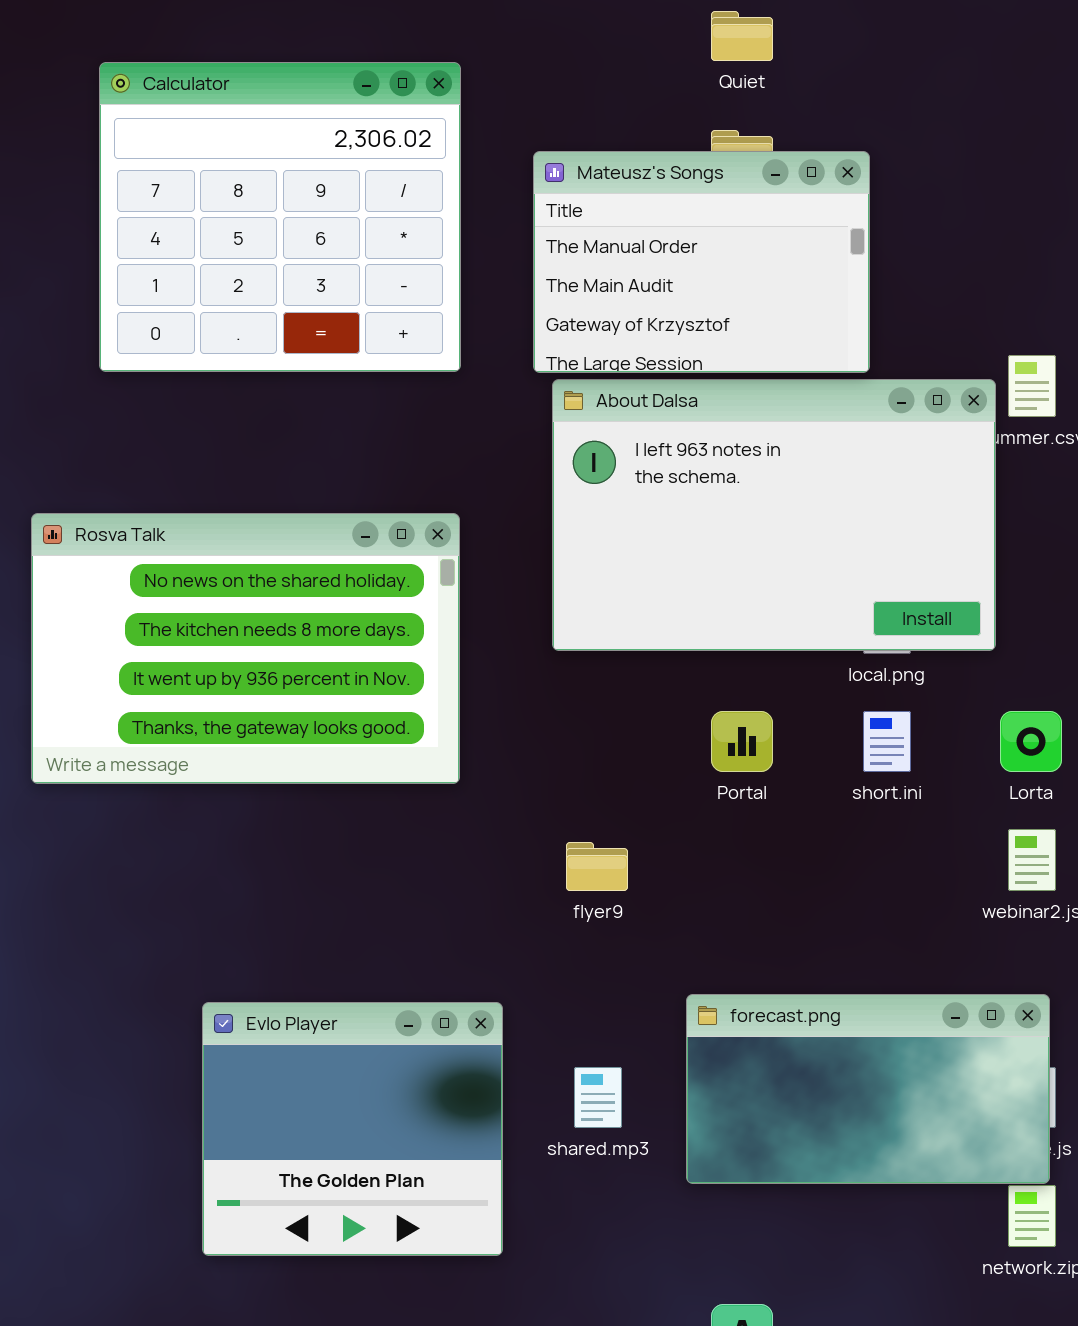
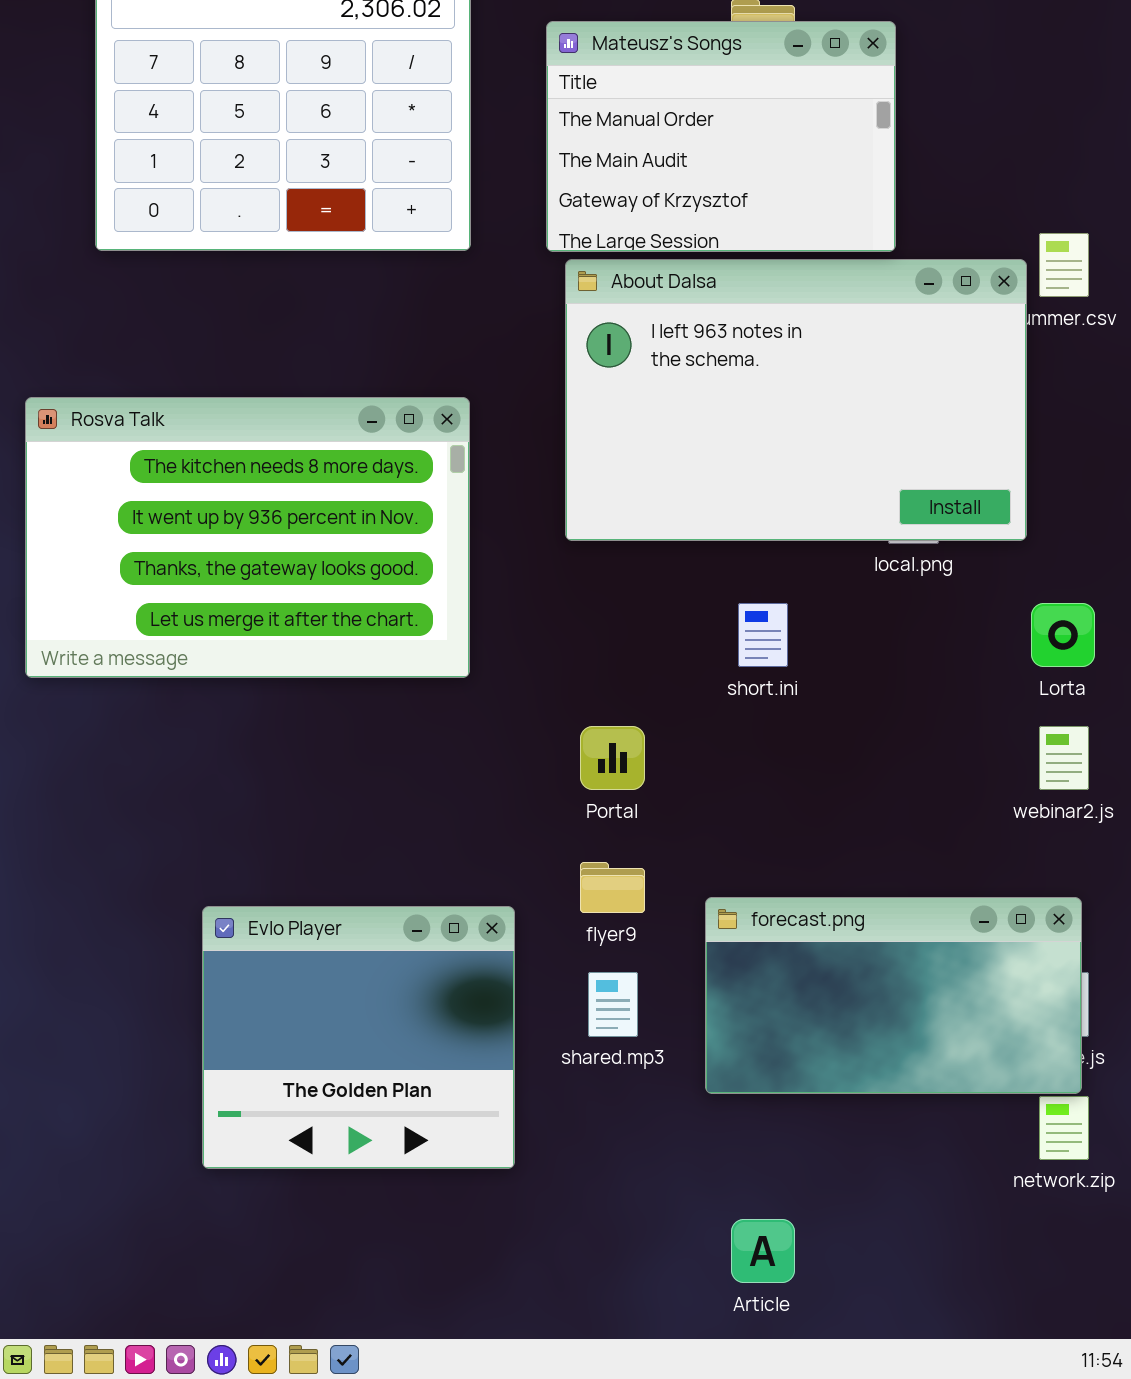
Rosva Talk: [31,513,460,784] -> [25,397,470,678], scrolled down 1 row
Portal: [711,711,773,772] -> [580,726,645,790], moved
short.ini: [863,711,911,772] -> [738,603,788,667], moved
flyer9: [566,842,628,891] -> [580,862,645,913], moved

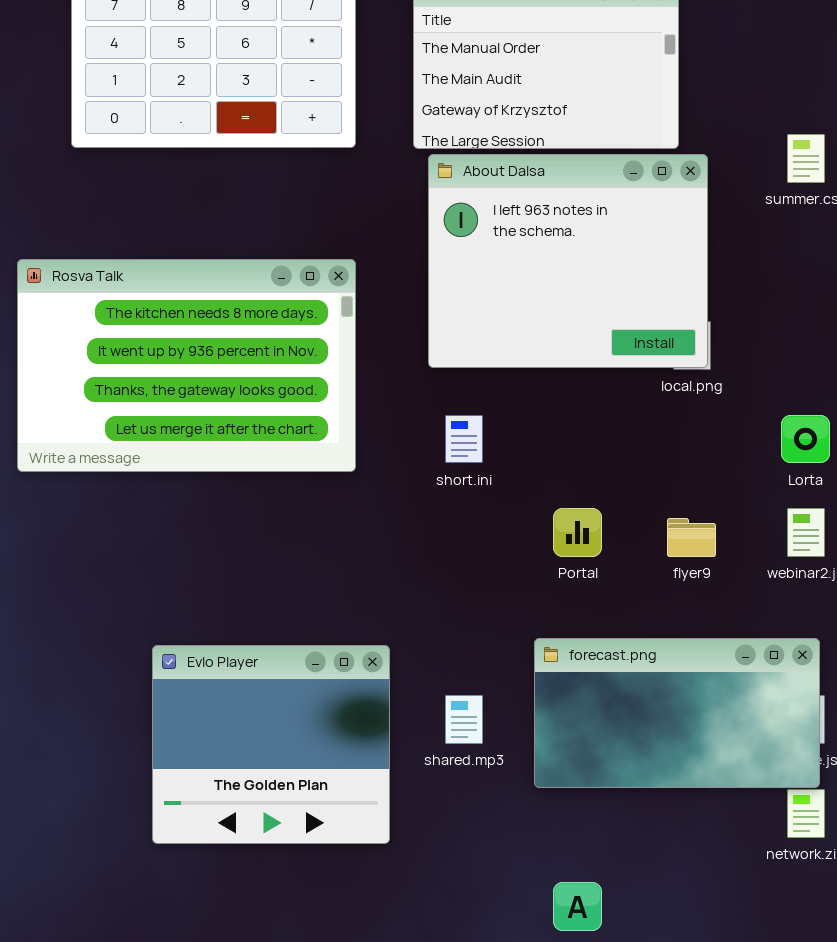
About Dalsa: [565,259,1027,541] -> [428,154,708,368], resized
short.ini: [738,603,788,667] -> [445,415,483,463], moved
Portal: [580,726,645,790] -> [553,508,602,557], moved
flyer9: [580,862,645,913] -> [667,518,716,557], moved

